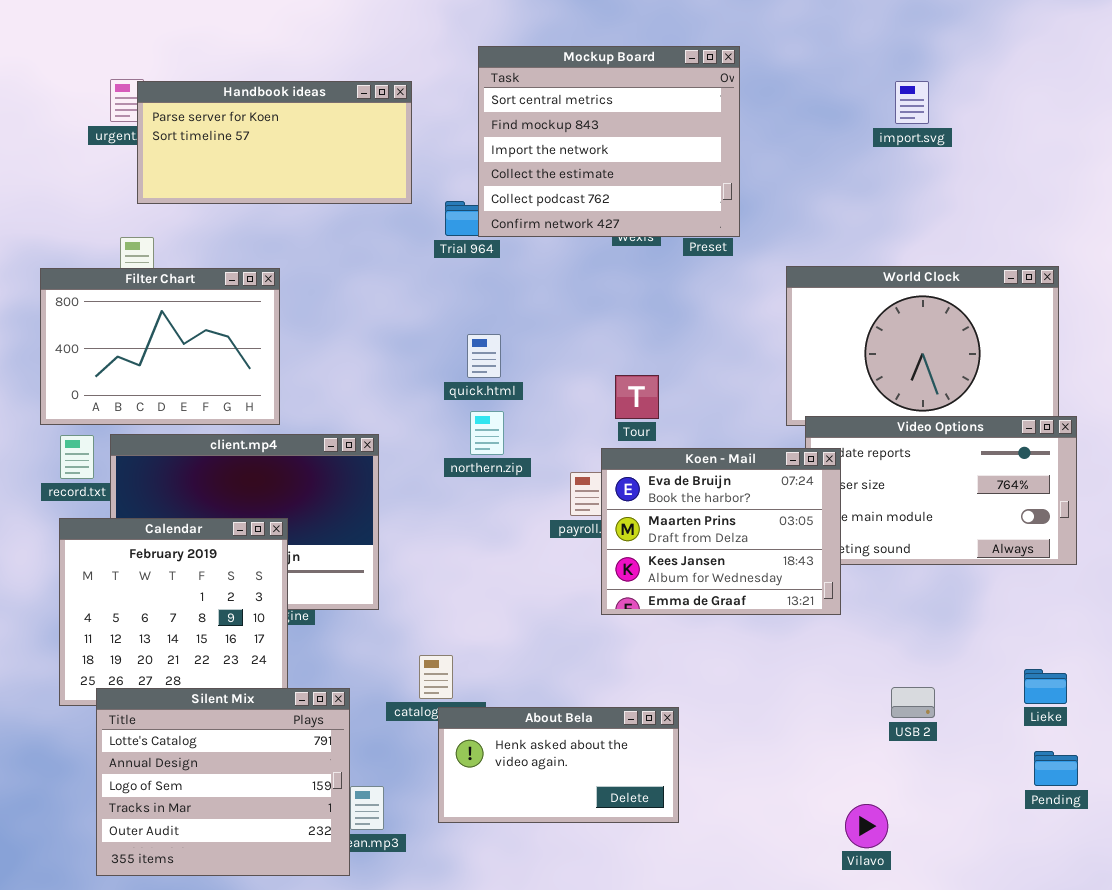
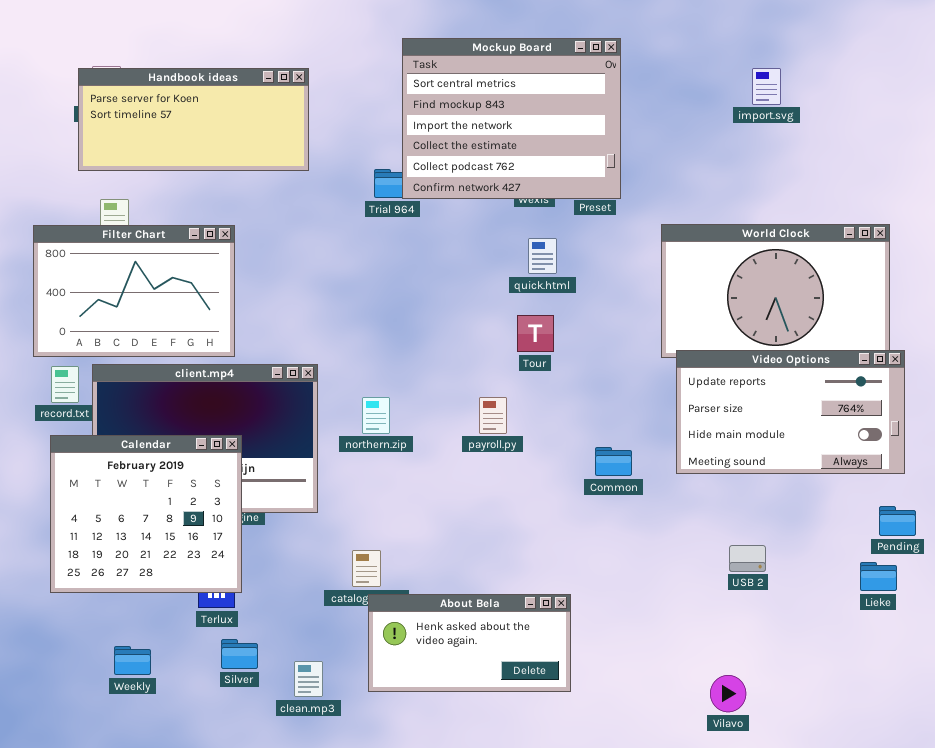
Handbook ideas: [137,81,412,204] -> [78,68,309,171], moved
quick.html: [467,334,501,378] -> [528,238,557,274], moved
northern.zip: [470,411,504,455] -> [362,397,390,434], moved
Koen - Mail: [601,448,841,615] -> none, closed
USB 2: [891,687,935,718] -> [729,545,766,572], moved
Silent Mix: [96,688,350,876] -> none, closed
Pending: [1034,751,1078,786] -> [879,506,916,536], moved

